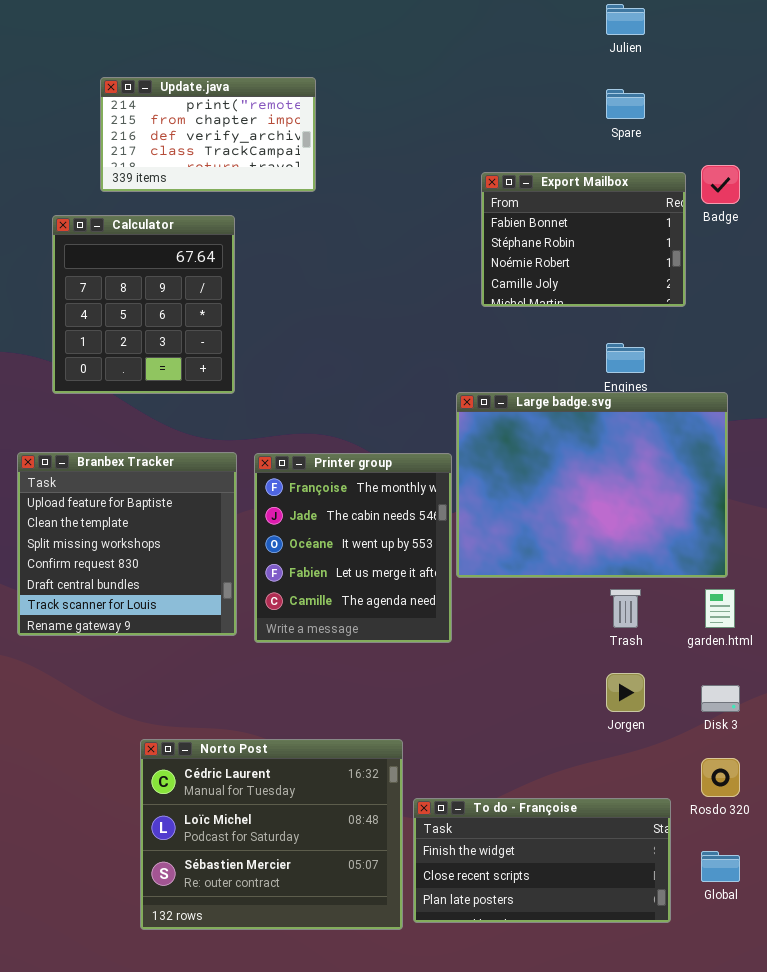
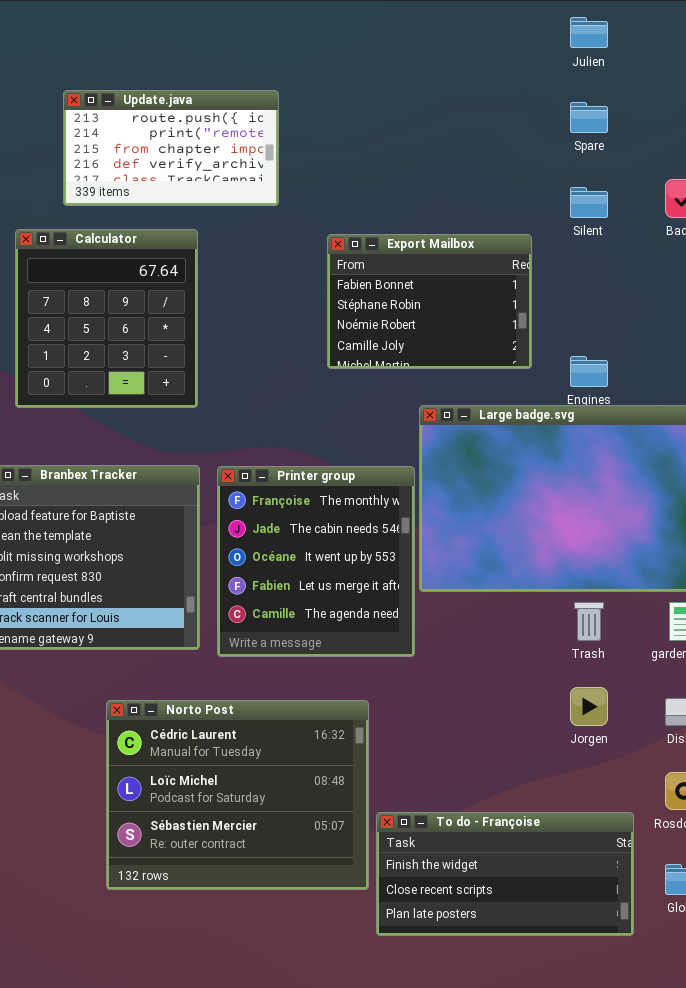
Update.java: [100,77,316,192] -> [63,90,279,206], scrolled up 1 row
Export Mailbox: [481,172,686,307] -> [327,234,532,369], moved
Norto Post: [140,739,403,930] -> [106,700,369,890], moved

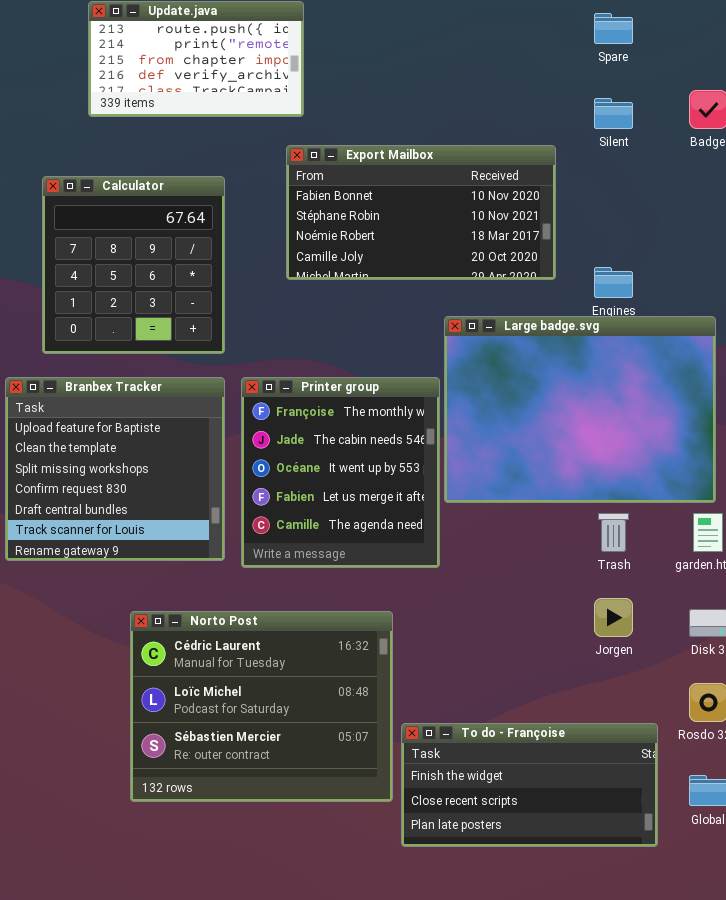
Calculator: [15,229,198,408] -> [42,176,225,354], moved
Export Mailbox: [327,234,532,369] -> [286,145,556,280], resized

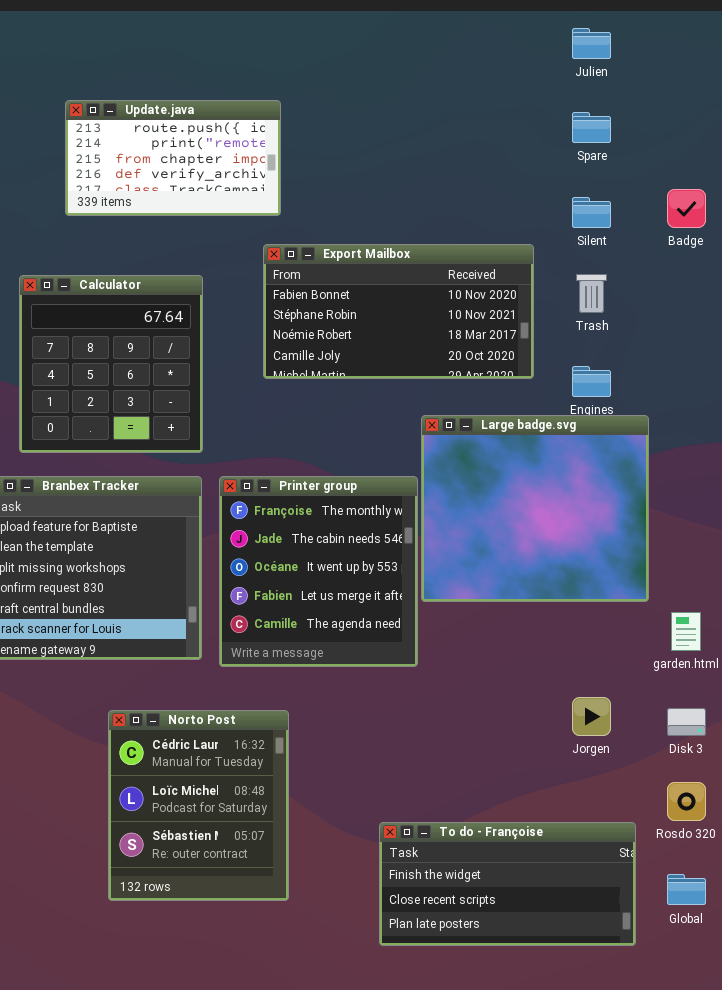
Large badge.svg: [444,316,716,503] -> [421,415,649,602], resized
Trash: [598,513,629,552] -> [576,274,607,313], moved
Norto Post: [130,611,393,802] -> [108,710,289,901], resized

